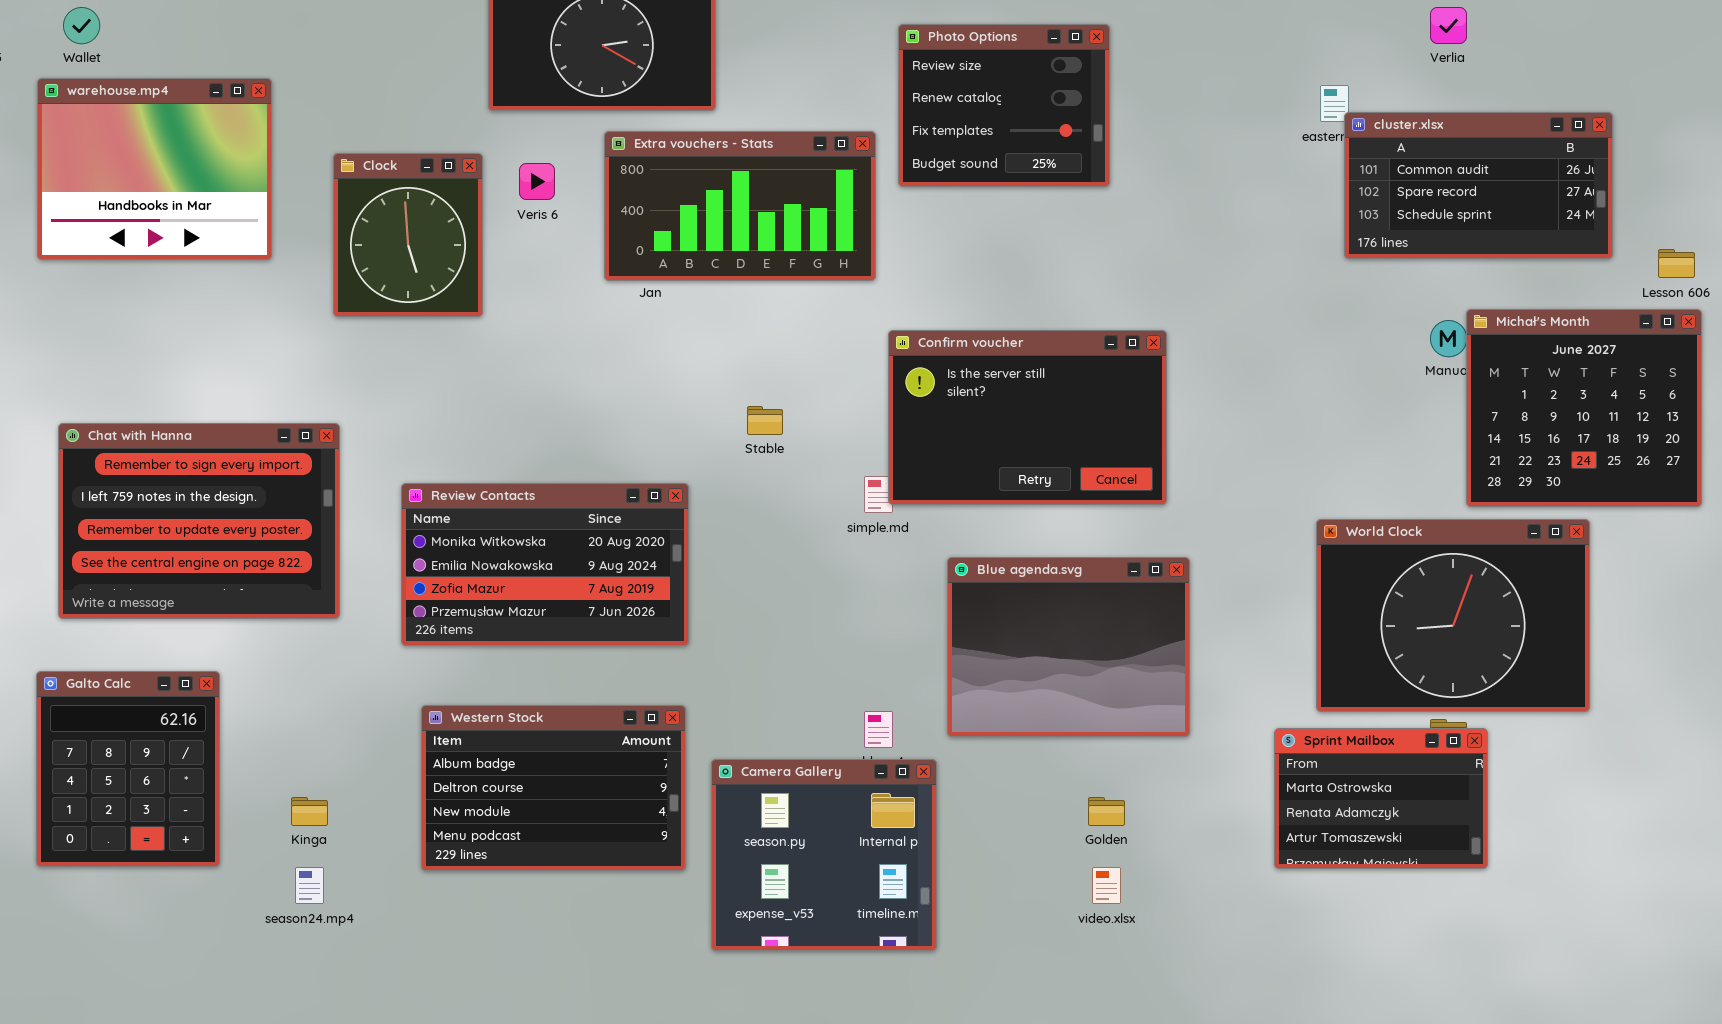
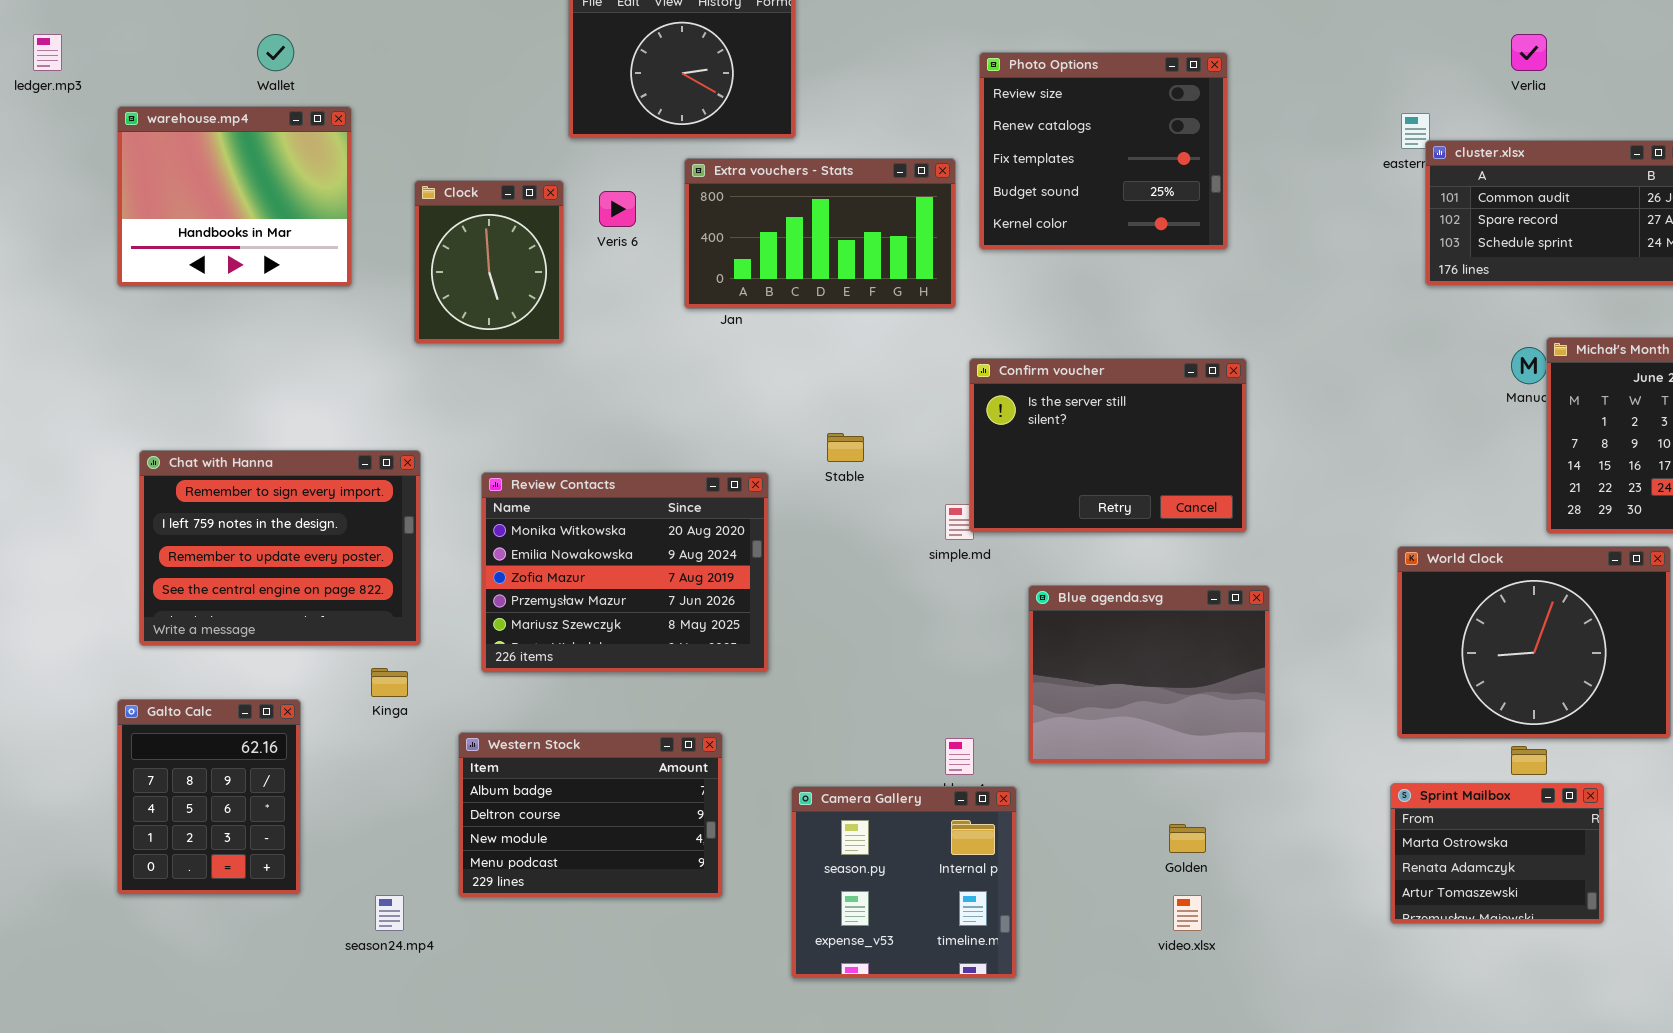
Wallet: [63,7,100,44] -> [257,34,294,71], moved
Photo Options: [898,24,1110,187] -> [979,52,1228,250], resized
Review Contacts: [401,483,689,646] -> [481,472,769,673], resized
Western Stock: [421,705,686,871] -> [458,732,723,898], moved
Sprint Mailbox: [1274,728,1488,869] -> [1390,783,1604,924], moved
Kinga: [291,797,328,826] -> [371,668,408,697], moved

